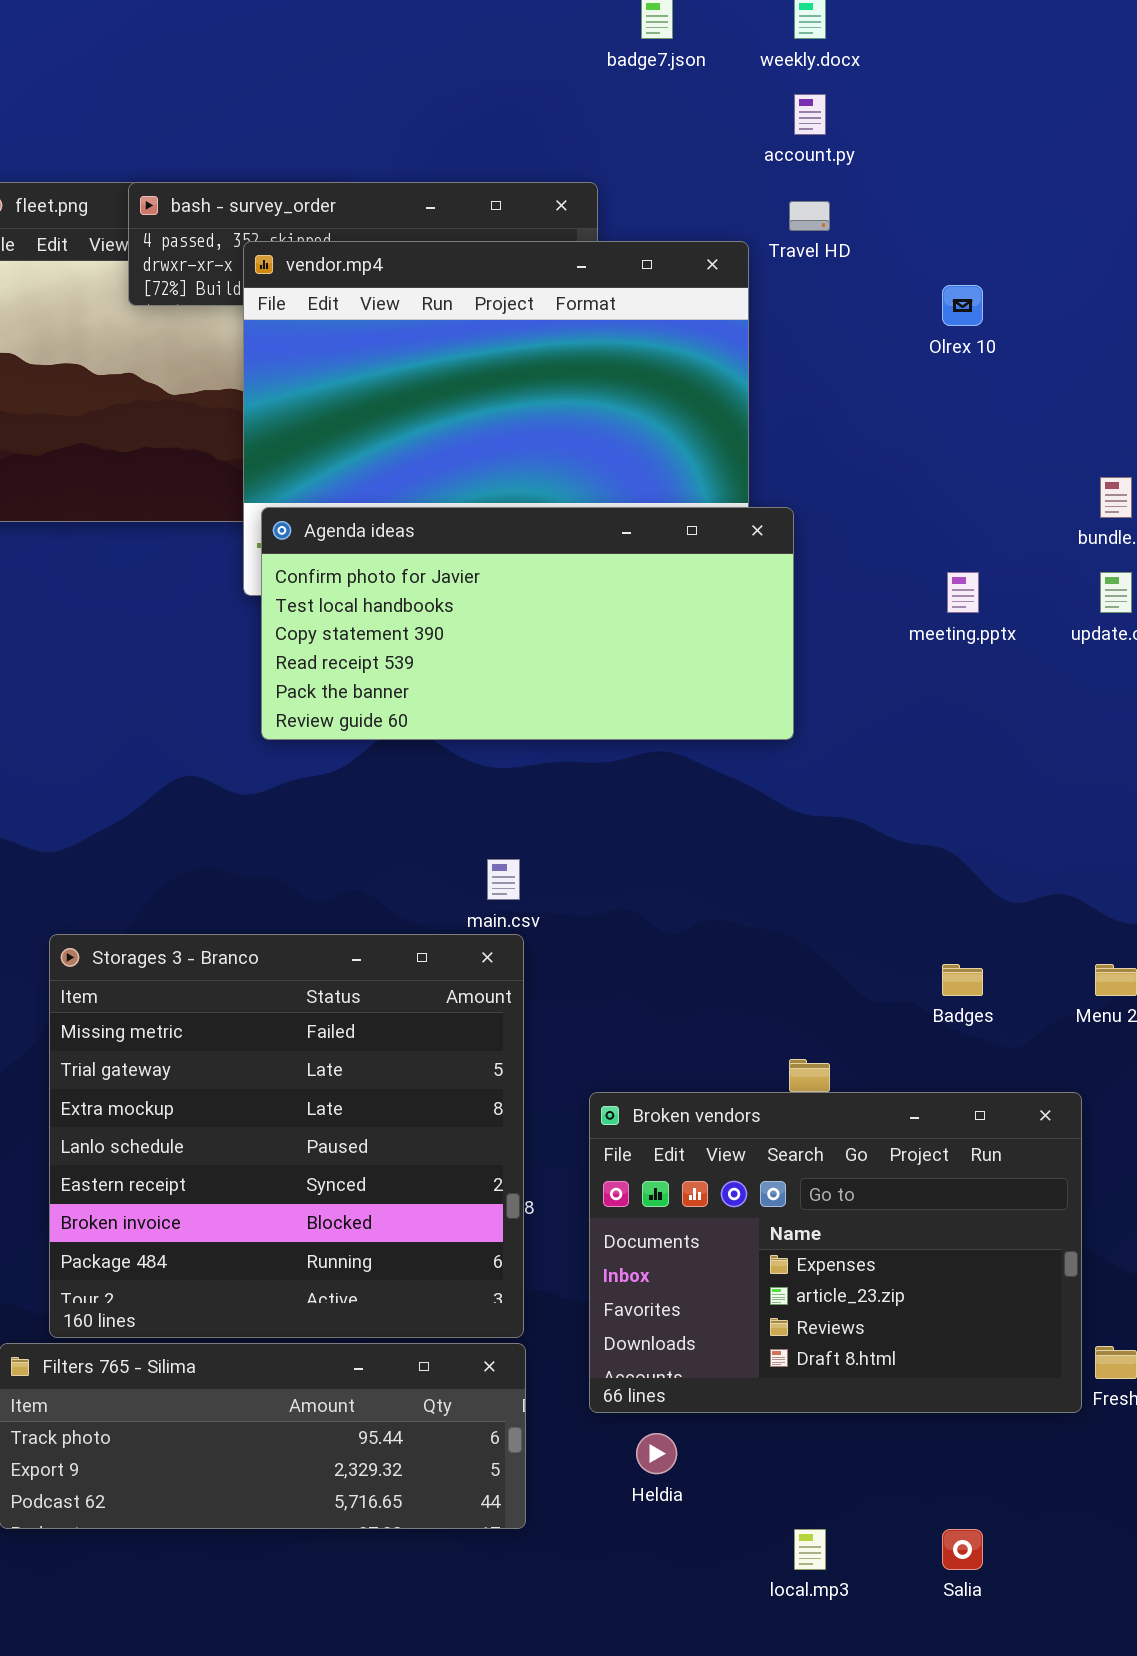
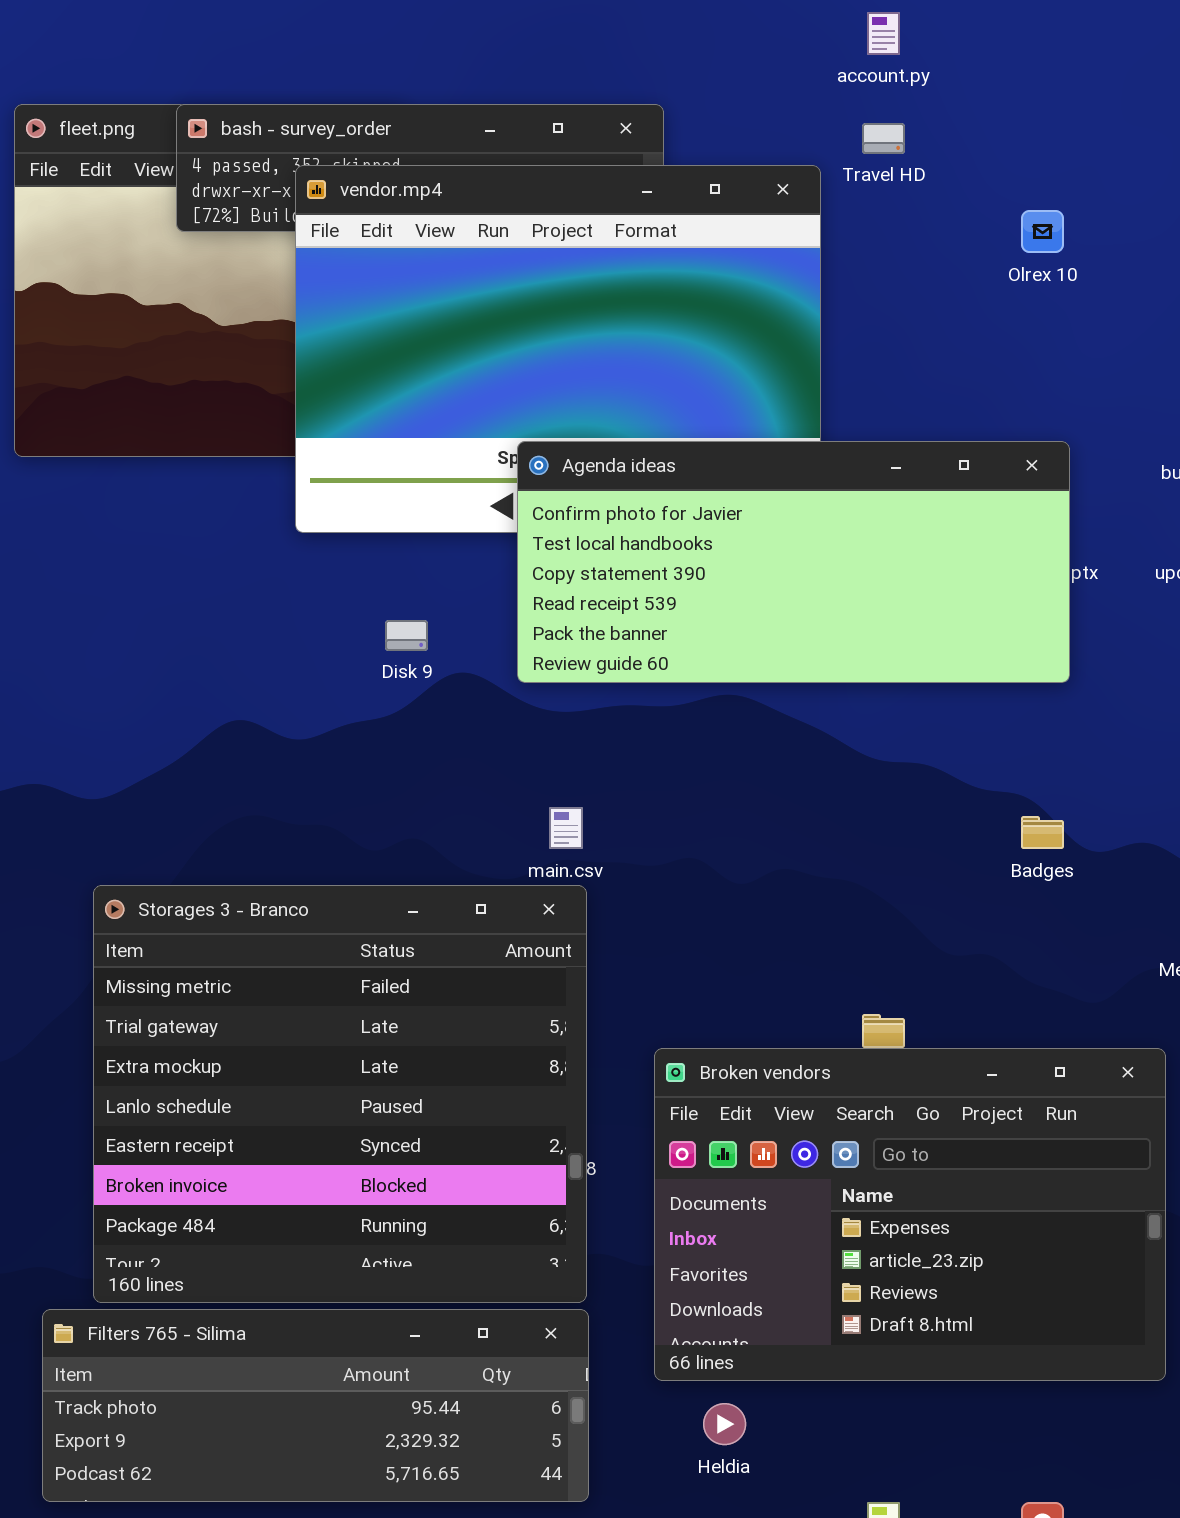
Agenda ideas: [261,507,794,740] -> [517,441,1070,683], moved
Badges: [942,964,983,996] -> [1021,816,1064,849], moved

